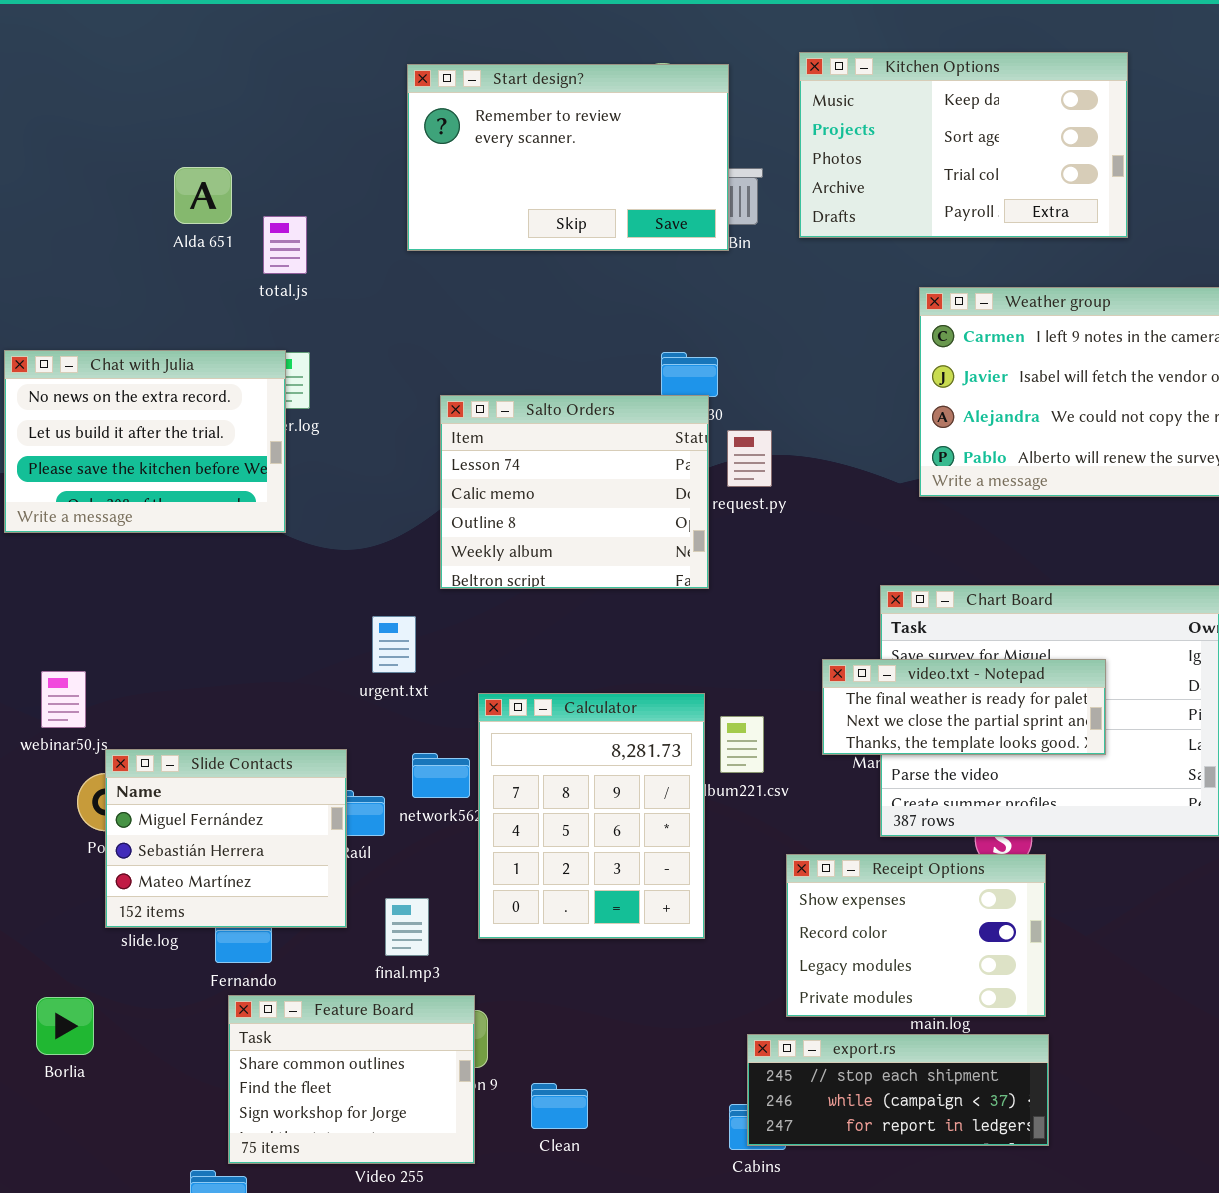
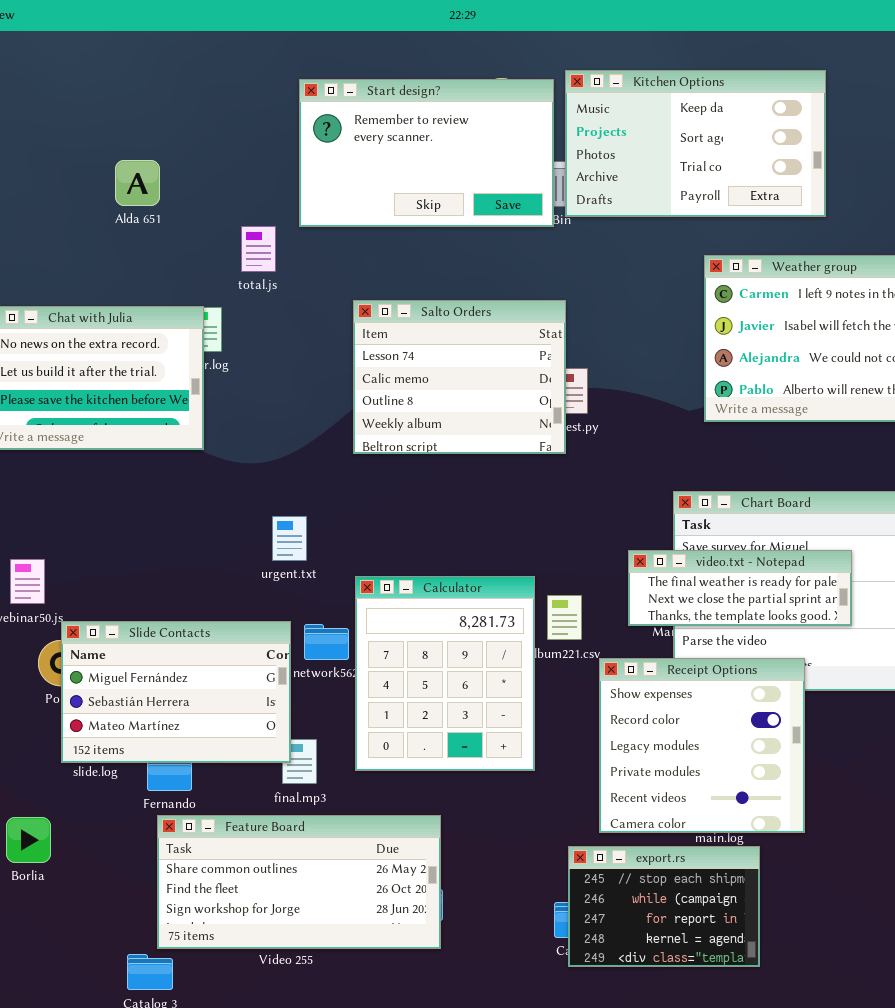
Kitchen Options: [799,52,1128,238] -> [565,70,826,217], moved
total.js: [263,216,307,274] -> [241,226,276,272], moved
Salto Orders: [440,395,709,589] -> [353,300,566,454], moved
Slide Contacts: [105,749,347,928] -> [61,621,291,763], resized
Receipt Options: [786,854,1046,1017] -> [599,658,805,833], resized
Feature Board: [228,995,475,1164] -> [157,815,441,949], resized
export.rs: [747,1034,1049,1146] -> [568,846,760,967], resized

